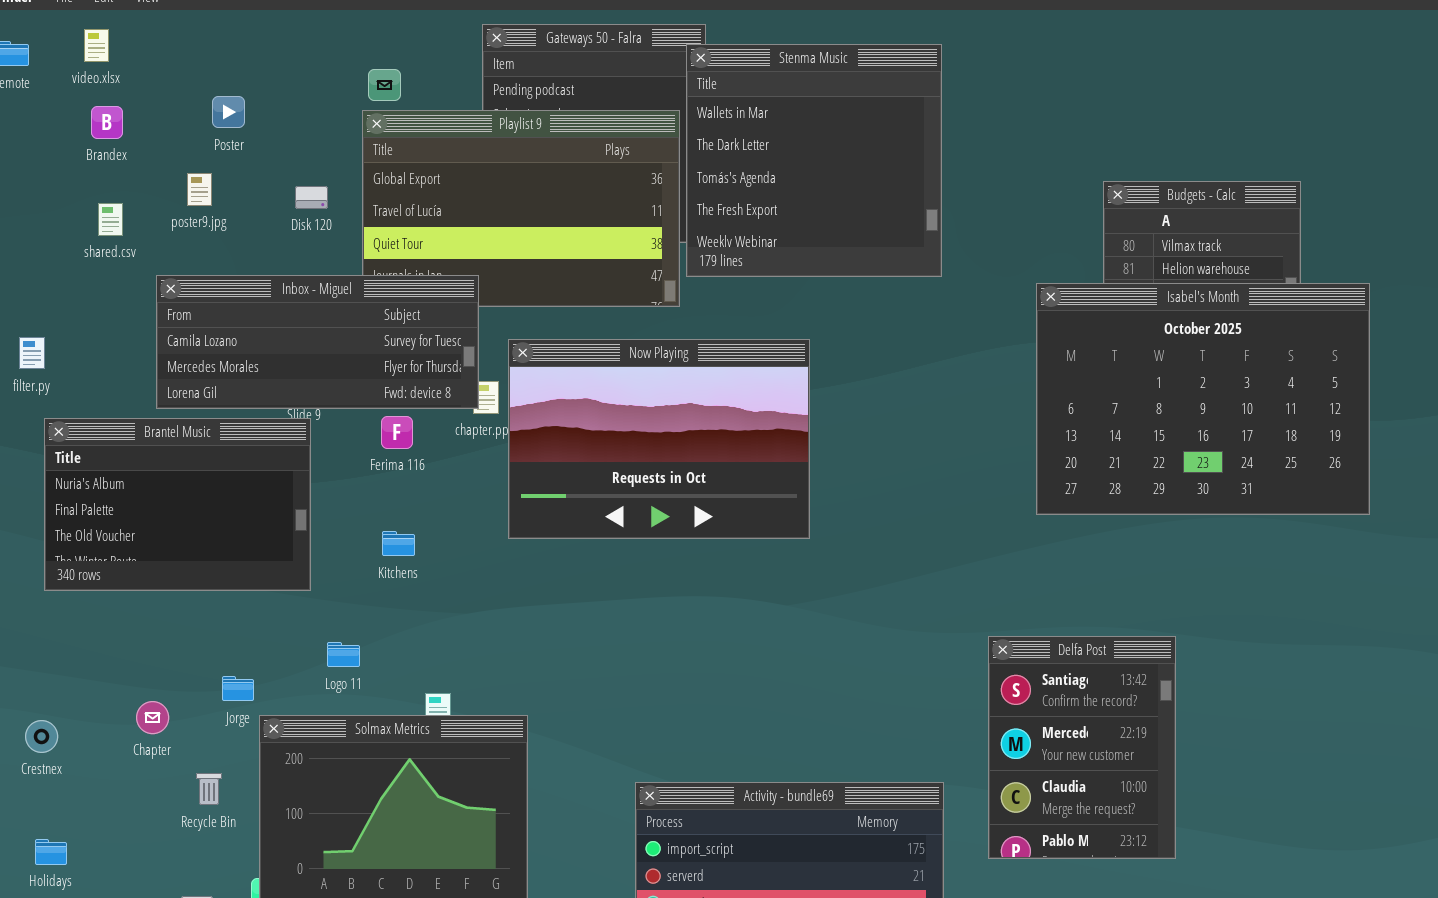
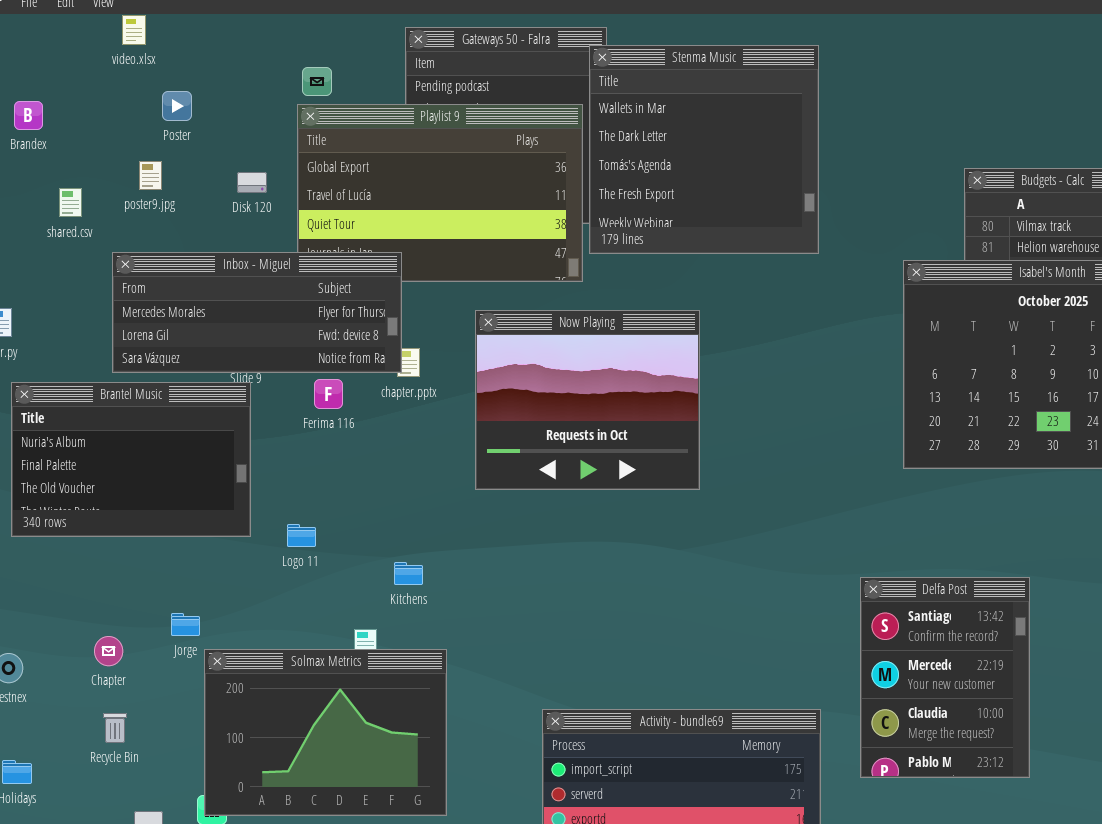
video.xlsx: [84,29,109,62] -> [122,15,146,45], moved
Brandex: [91,106,123,139] -> [14,101,43,130], moved
Inbox - Miguel: [156,275,479,409] -> [112,252,402,373], scrolled down 1 row
Now Playing: [508,339,810,539] -> [475,310,700,490], resized
Kitchens: [382,531,415,556] -> [394,562,423,585], moved
Logo 11: [327,642,360,667] -> [287,524,316,547], moved
Recycle Bin: [196,773,222,805] -> [103,713,127,743], moved

